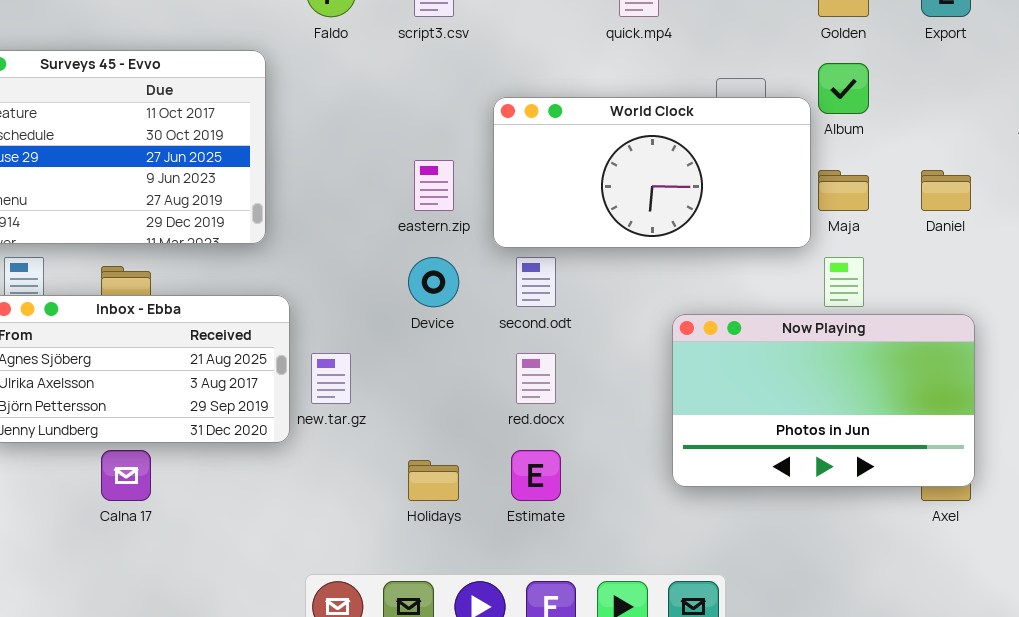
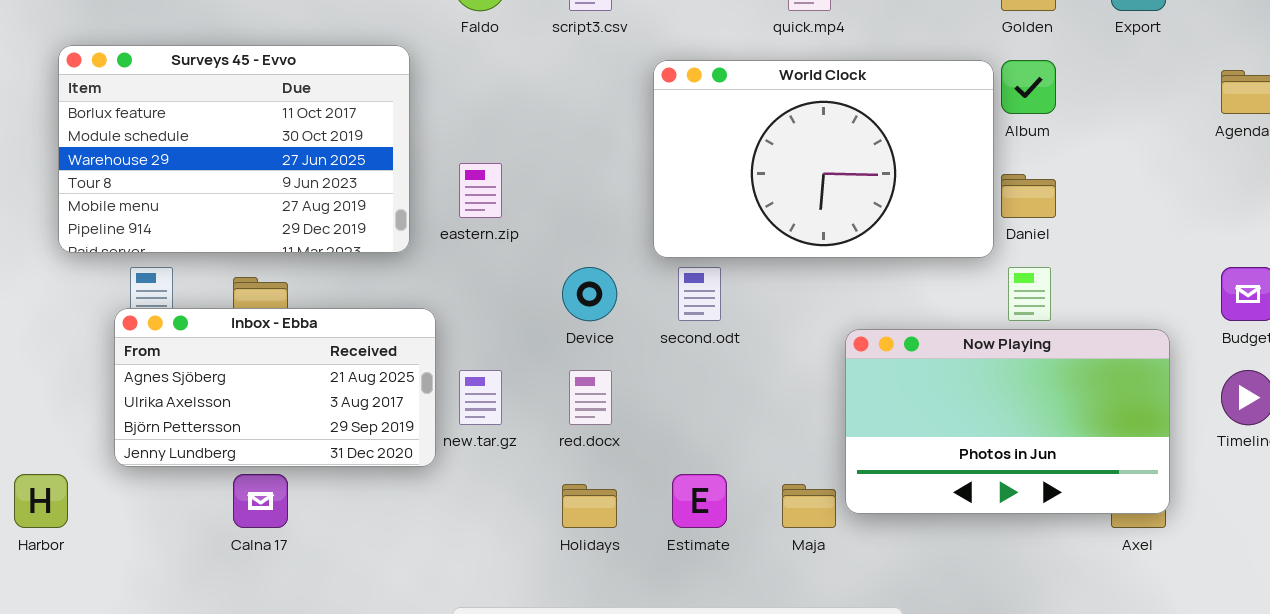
World Clock: [493,97,811,248] -> [653,60,994,258], resized
eastern.zip: [414,160,454,211] -> [459,163,502,218], moved
Maja: [818,170,869,211] -> [782,484,836,528], moved
Daniel: [921,170,971,211] -> [1001,174,1056,218], moved
red.docx: [516,353,556,404] -> [569,370,612,425], moved

